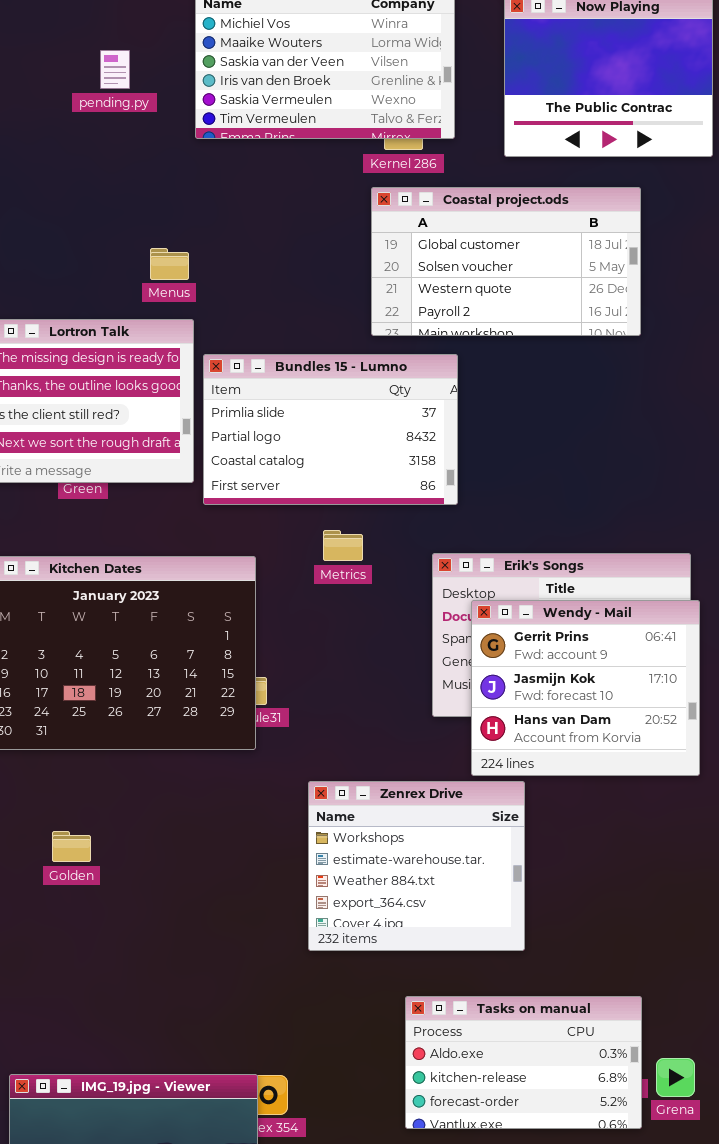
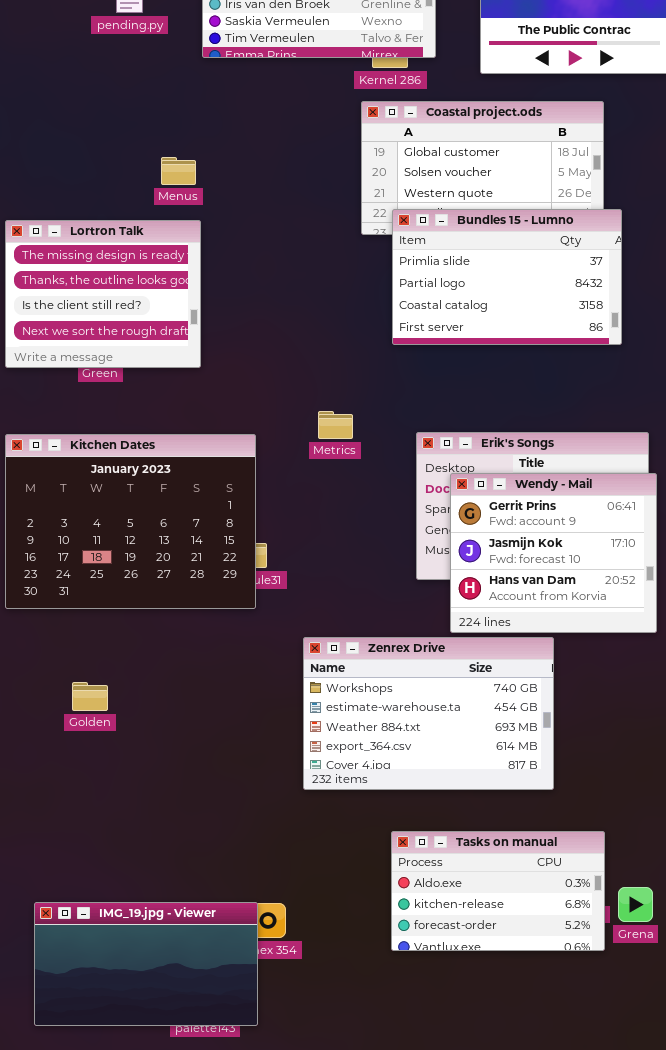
Bundles 15 - Lumno: [203,354,458,505] -> [392,209,622,345], moved
Zenrex Drive: [308,781,525,951] -> [303,637,554,790], resized

